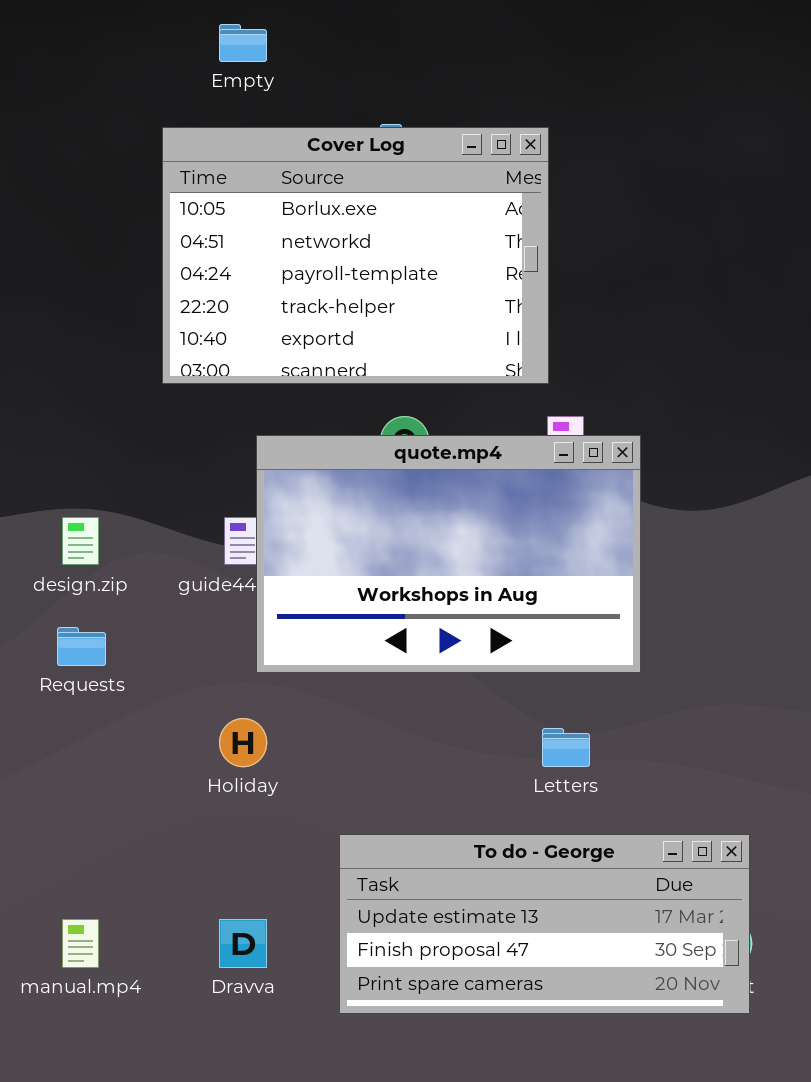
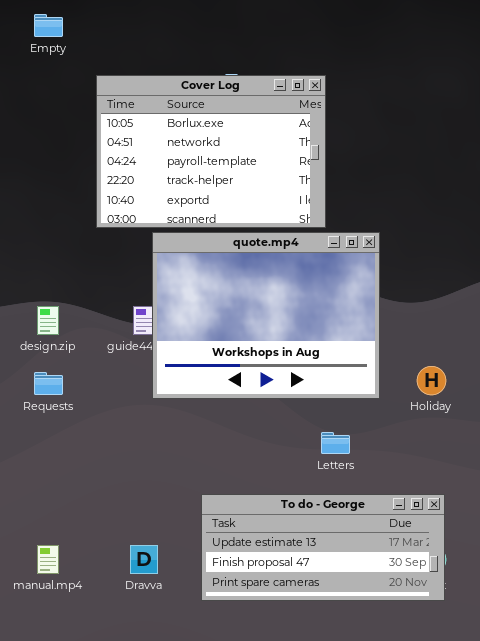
Empty: [219,24,267,62] -> [34,14,63,37], moved
quote.mp4: [256,435,641,673] -> [152,232,380,399], resized
Holiday: [219,718,267,767] -> [417,366,446,395], moved

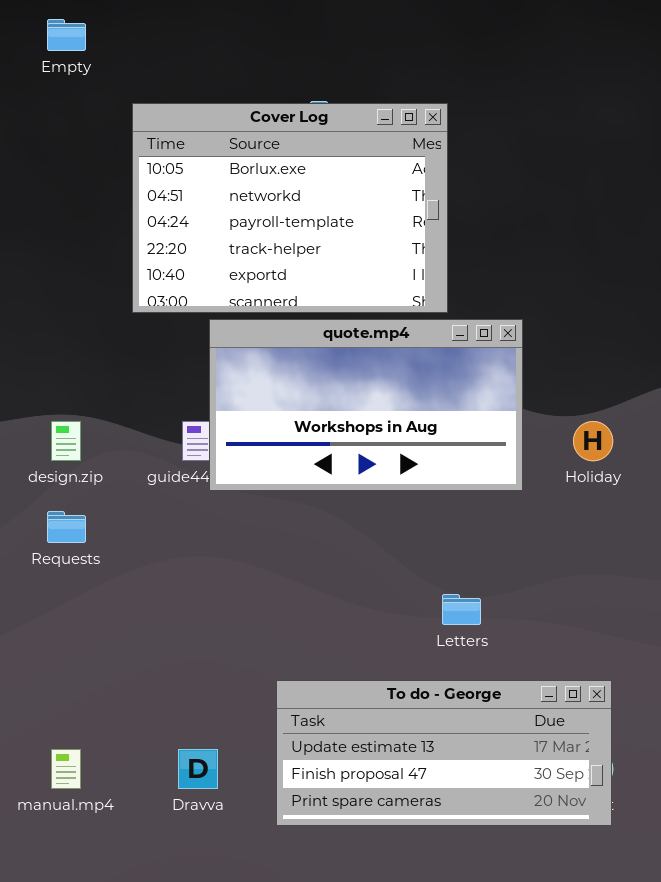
quote.mp4: [152,232,380,399] -> [209,319,523,491], resized
Holiday: [417,366,446,395] -> [573,421,613,461], moved

